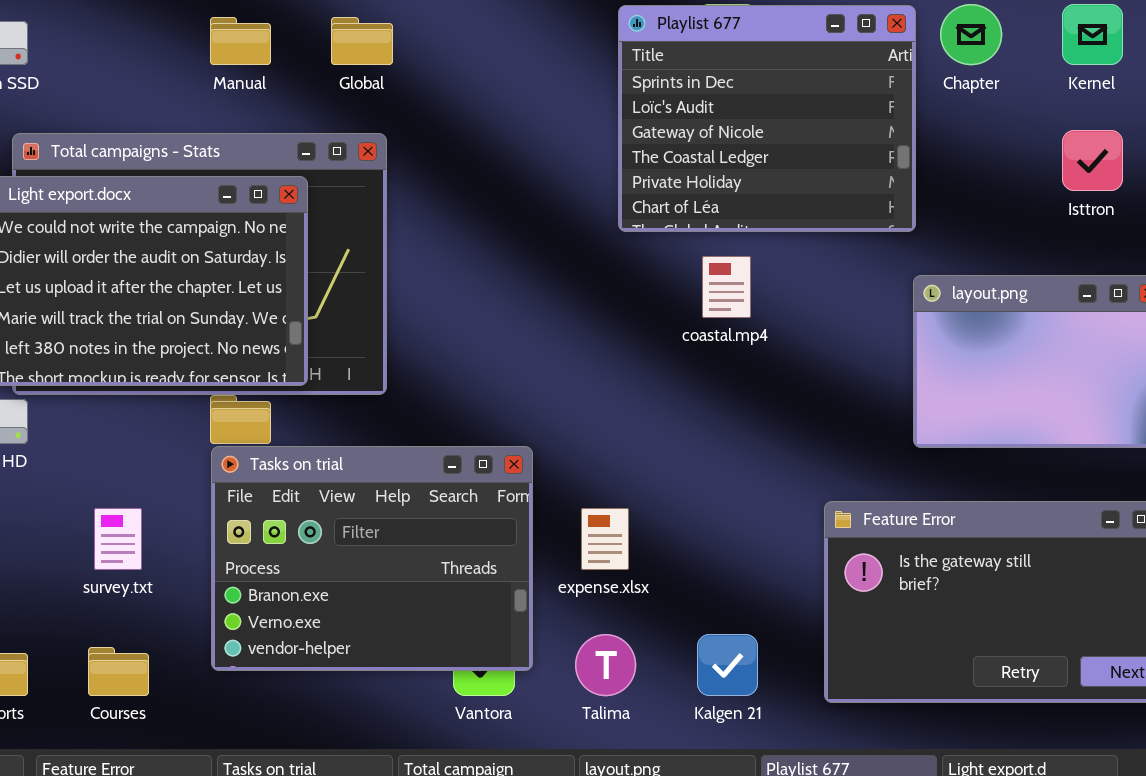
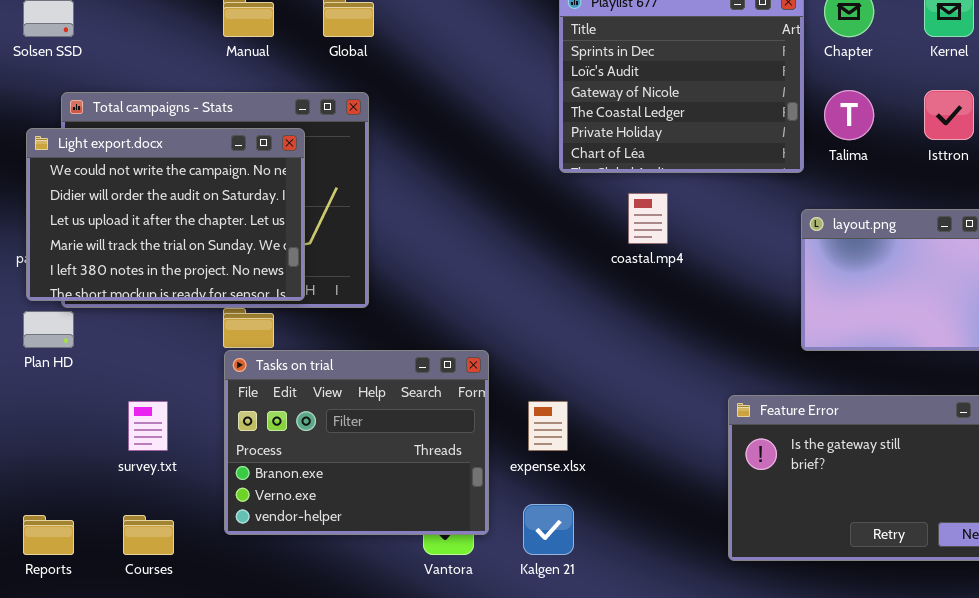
Talima: [575,634,636,696] -> [824,90,874,140], moved
Kalgen 21: [697,634,758,696] -> [523,504,574,555], moved

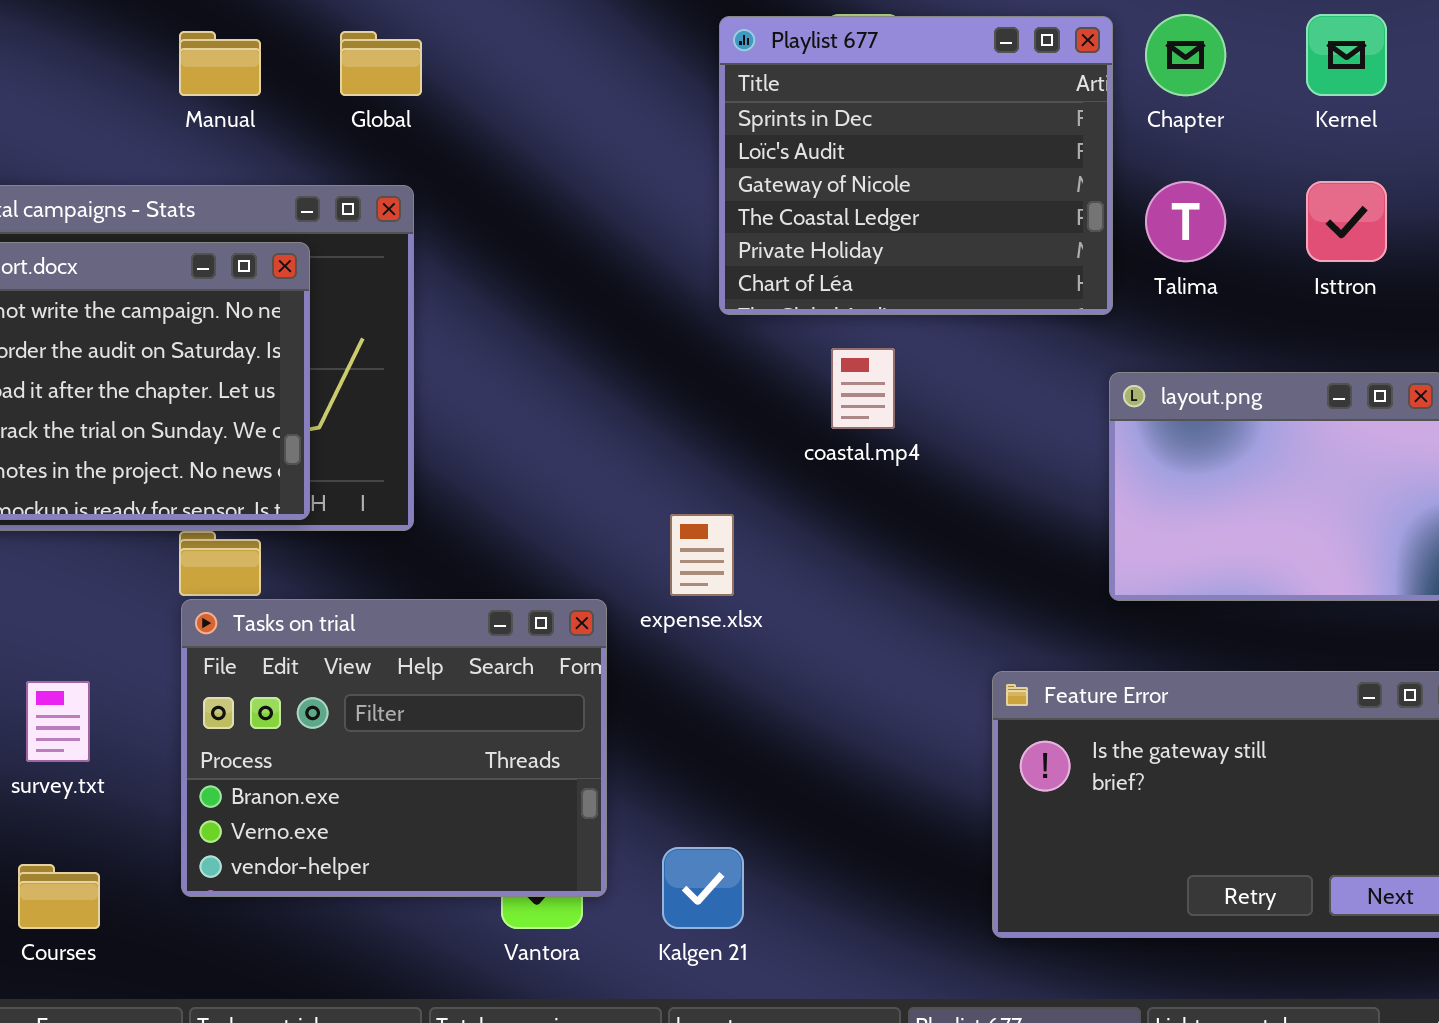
expense.xlsx: [528,401,568,451] -> [670,514,734,596], moved

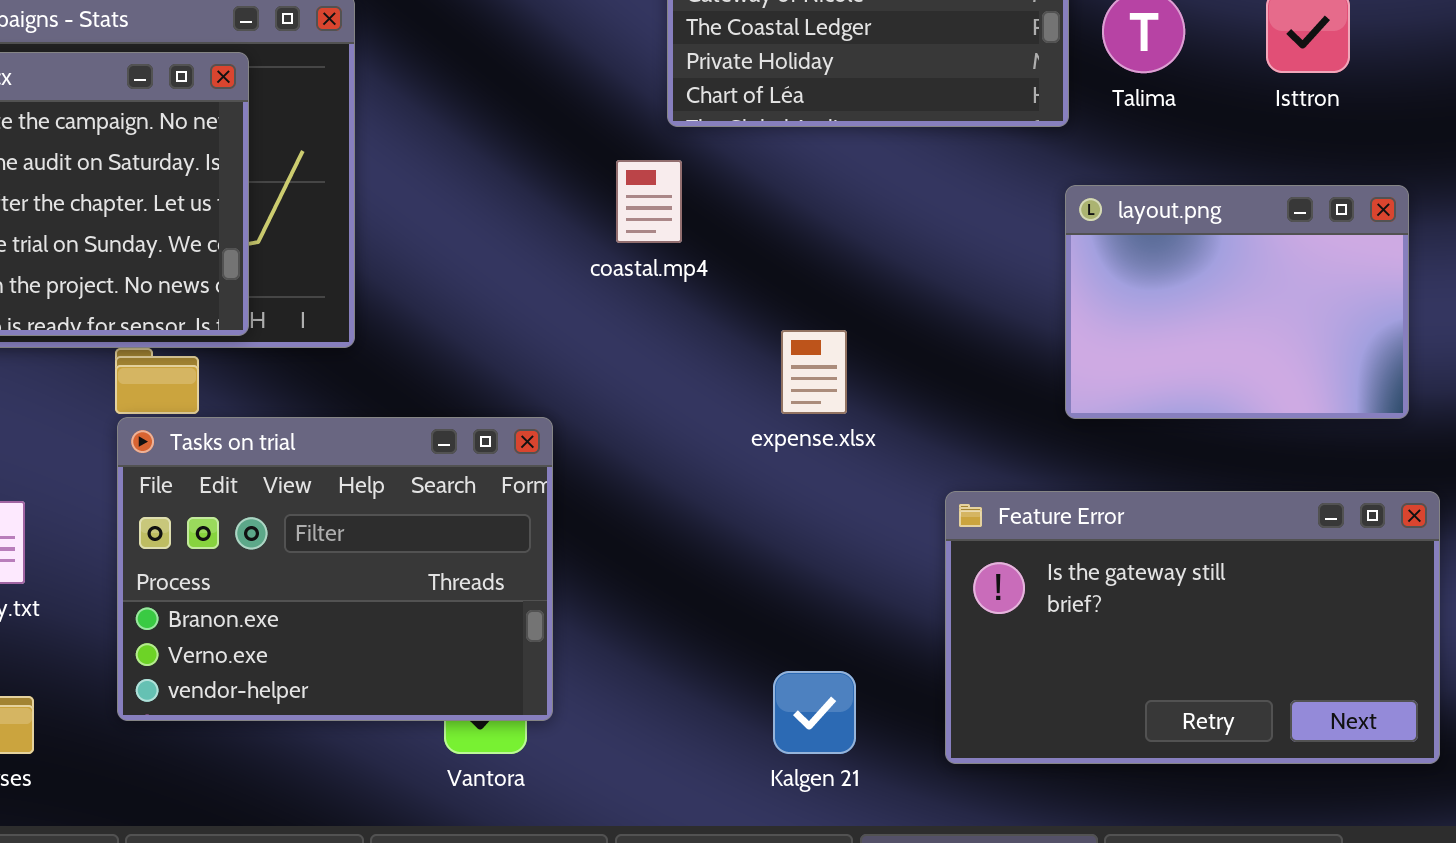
coastal.mp4: [831,348,895,429] -> [616,160,682,243], moved
expense.xlsx: [670,514,734,596] -> [781,330,847,414], moved
Kalgen 21: [662,847,744,929] -> [773,671,856,754], moved

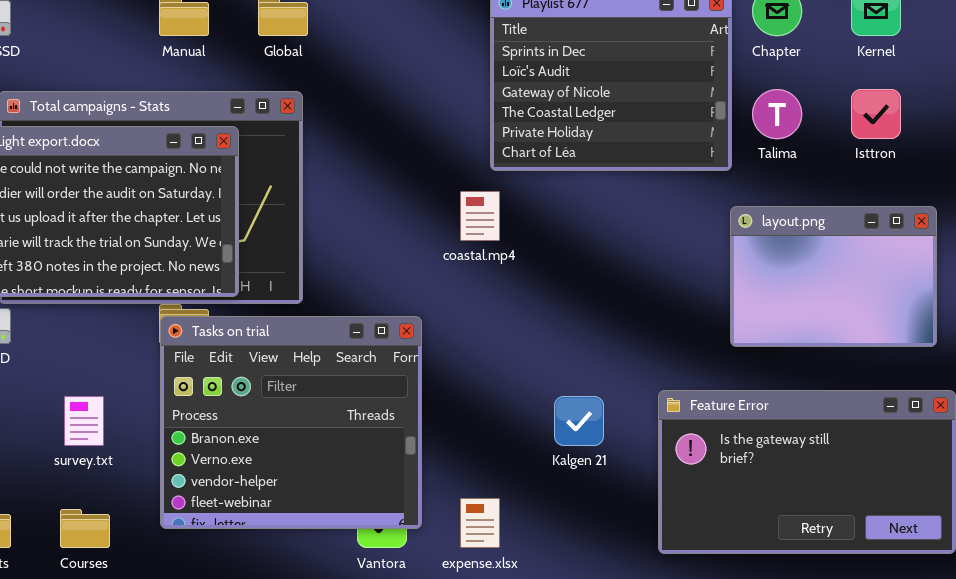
expense.xlsx: [781,330,847,414] -> [460,498,500,548], moved
Tasks on trial: [117,417,553,721] -> [160,316,422,529], resized
Kalgen 21: [773,671,856,754] -> [554,396,604,446], moved

